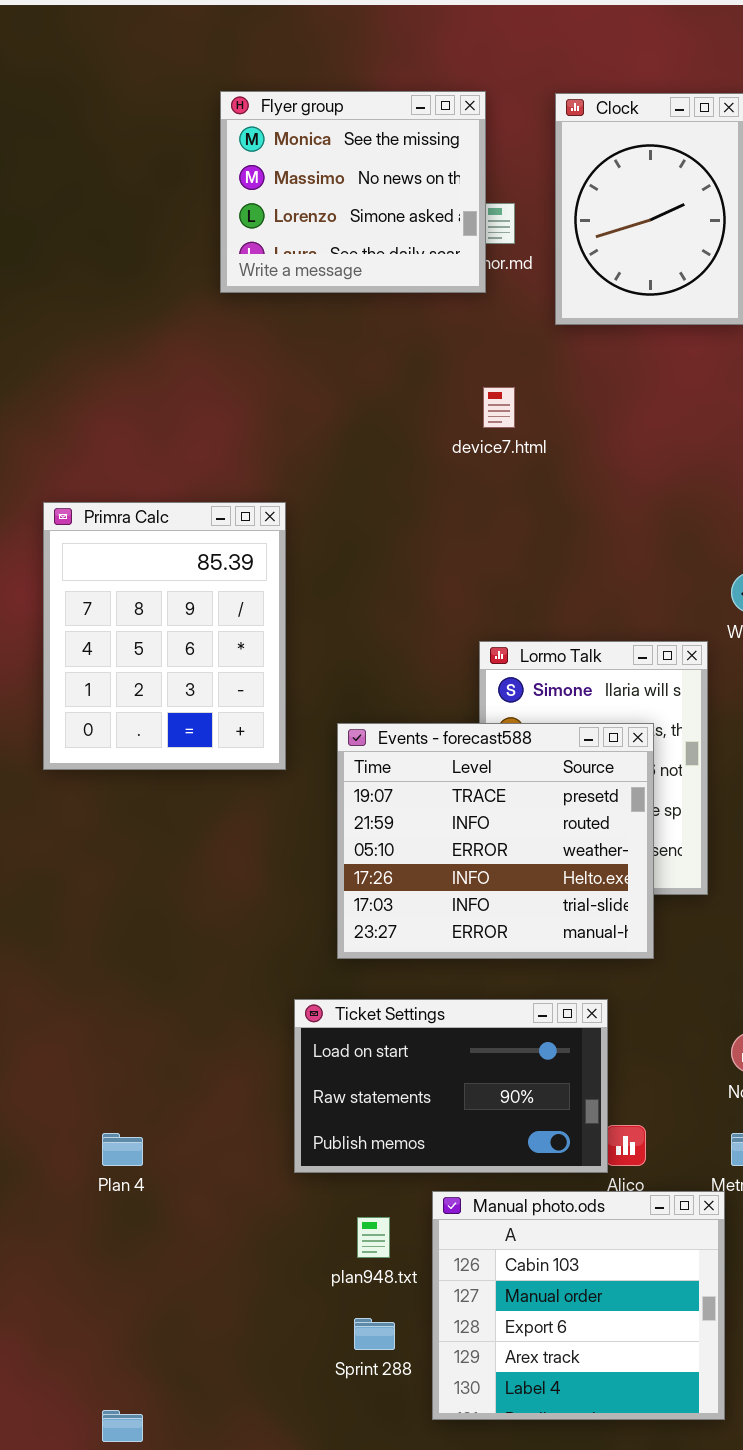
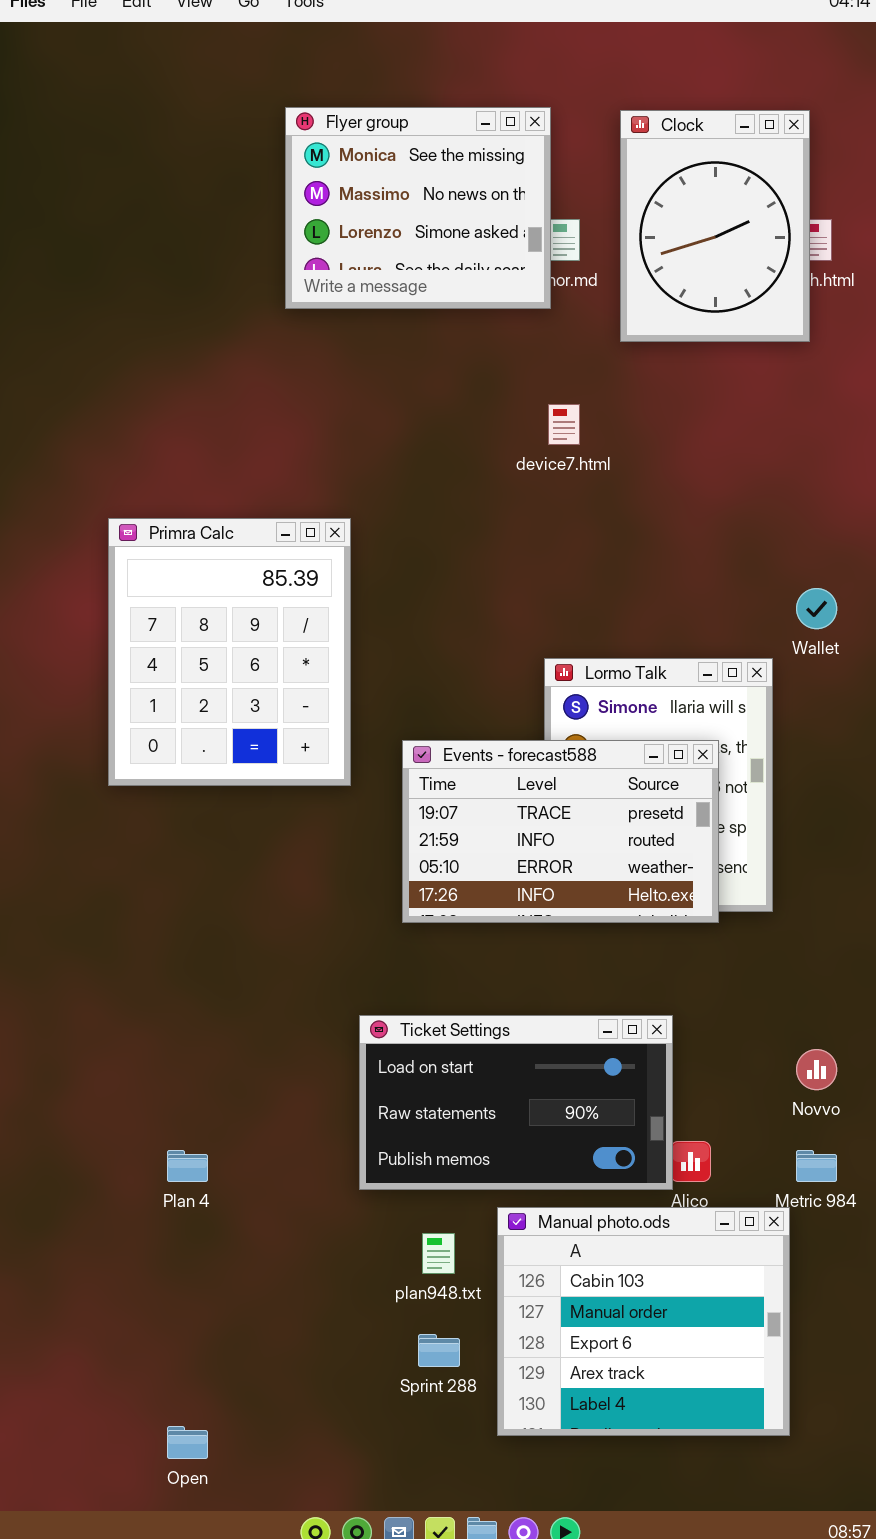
Events - forecast588: [337,723,654,959] -> [402,740,719,923], resized

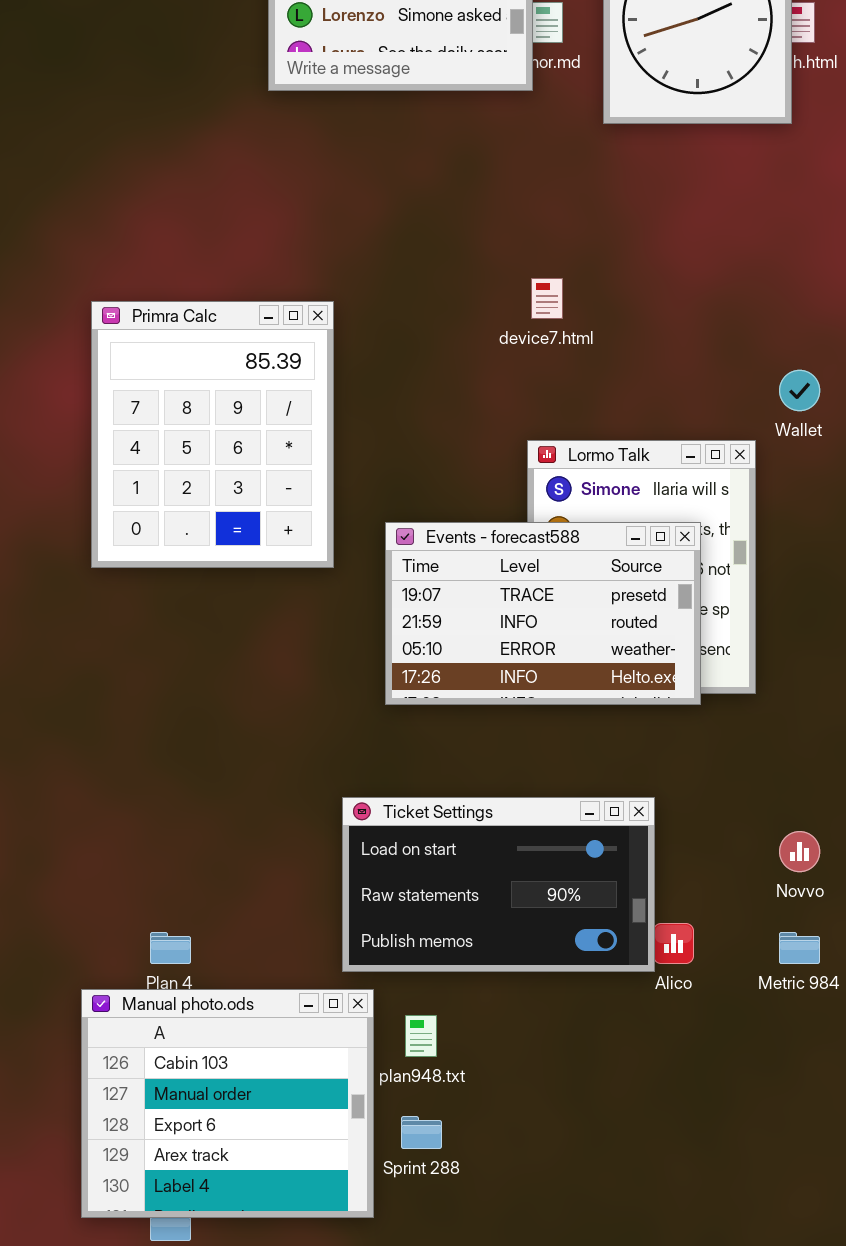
device7.html: [548,404,580,445] -> [531,278,563,319], moved
Manual photo.ods: [497,1207,790,1436] -> [81,989,374,1218], moved

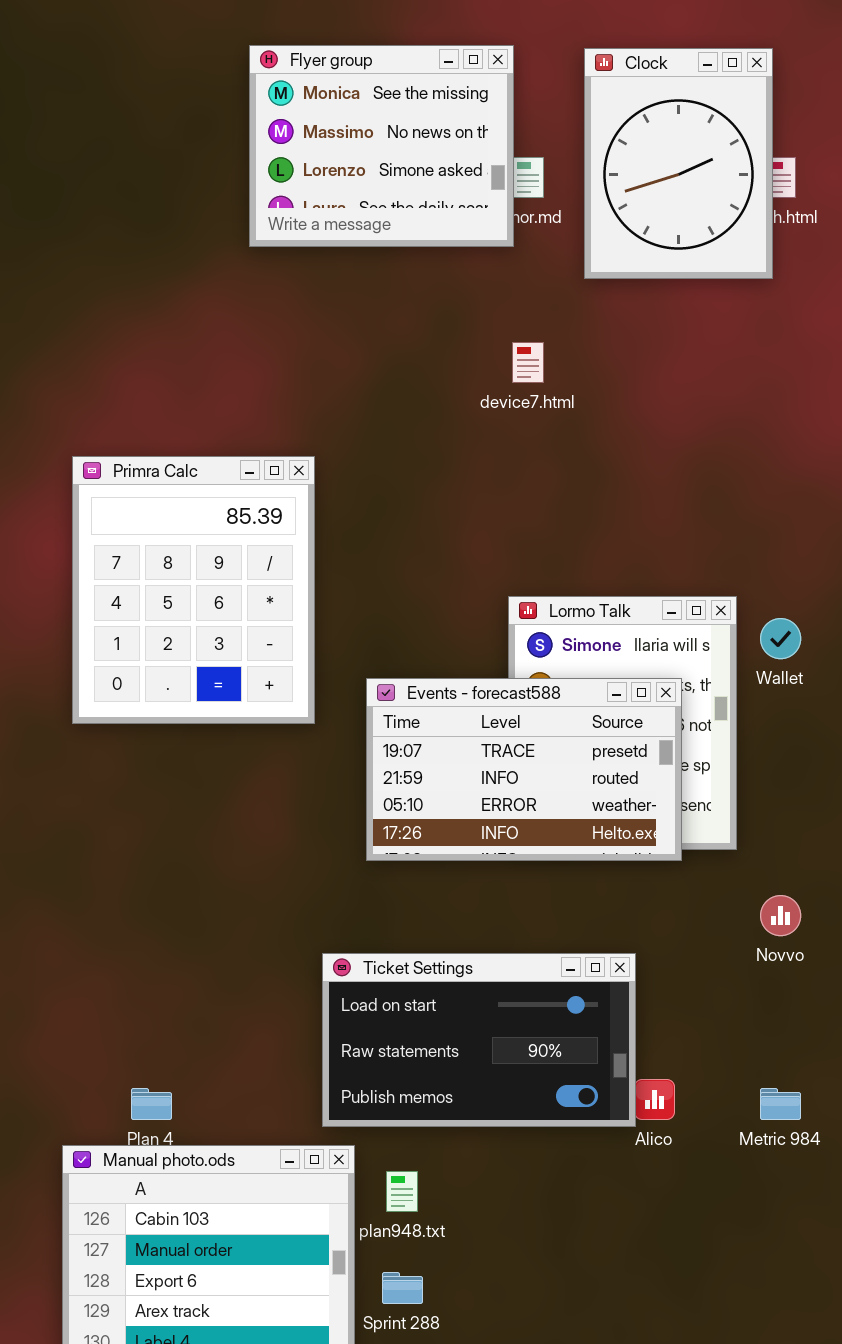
device7.html: [531,278,563,319] -> [512,342,544,383], moved
Wallet: [779,370,820,411] -> [760,618,801,659], moved
Novvo: [779,831,820,872] -> [760,895,801,936], moved

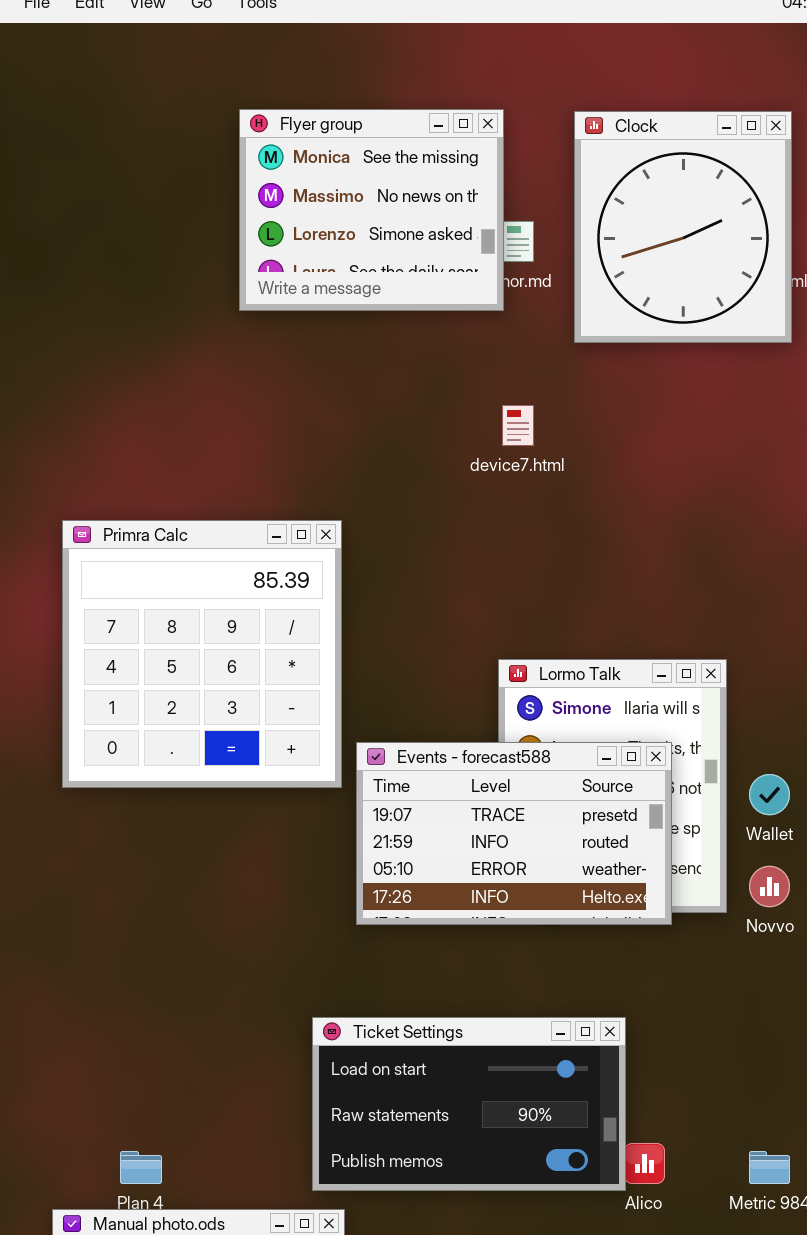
Clock: [584,48,773,279] -> [574,111,792,343], resized
Primra Calc: [72,456,315,724] -> [62,520,342,788], resized
Wallet: [760,618,801,659] -> [749,774,790,815], moved
Novvo: [760,895,801,936] -> [749,866,790,907], moved

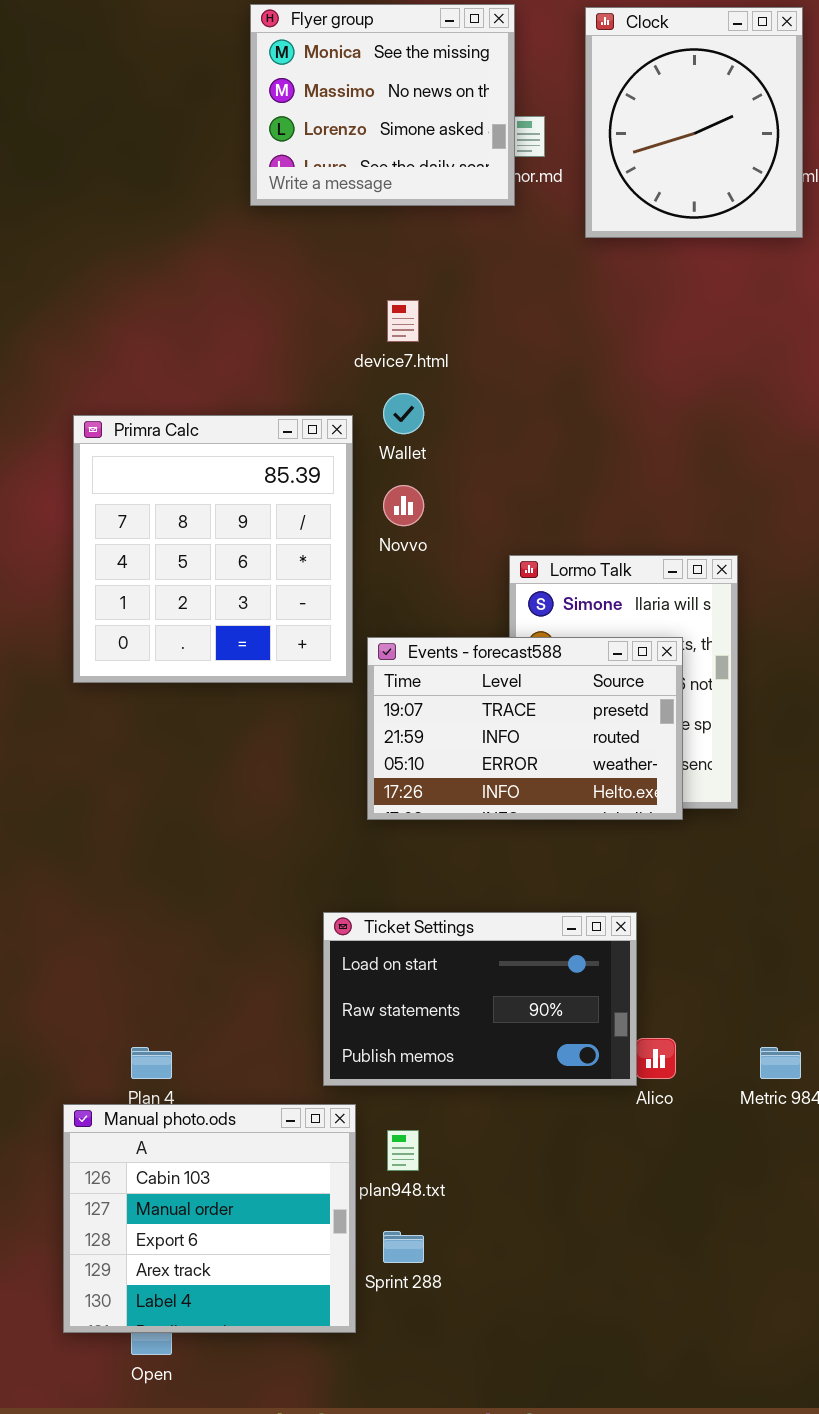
device7.html: [502,405,534,446] -> [387,300,419,342], moved
Wallet: [749,774,790,815] -> [383,393,424,434], moved
Novvo: [749,866,790,907] -> [383,485,424,526], moved

